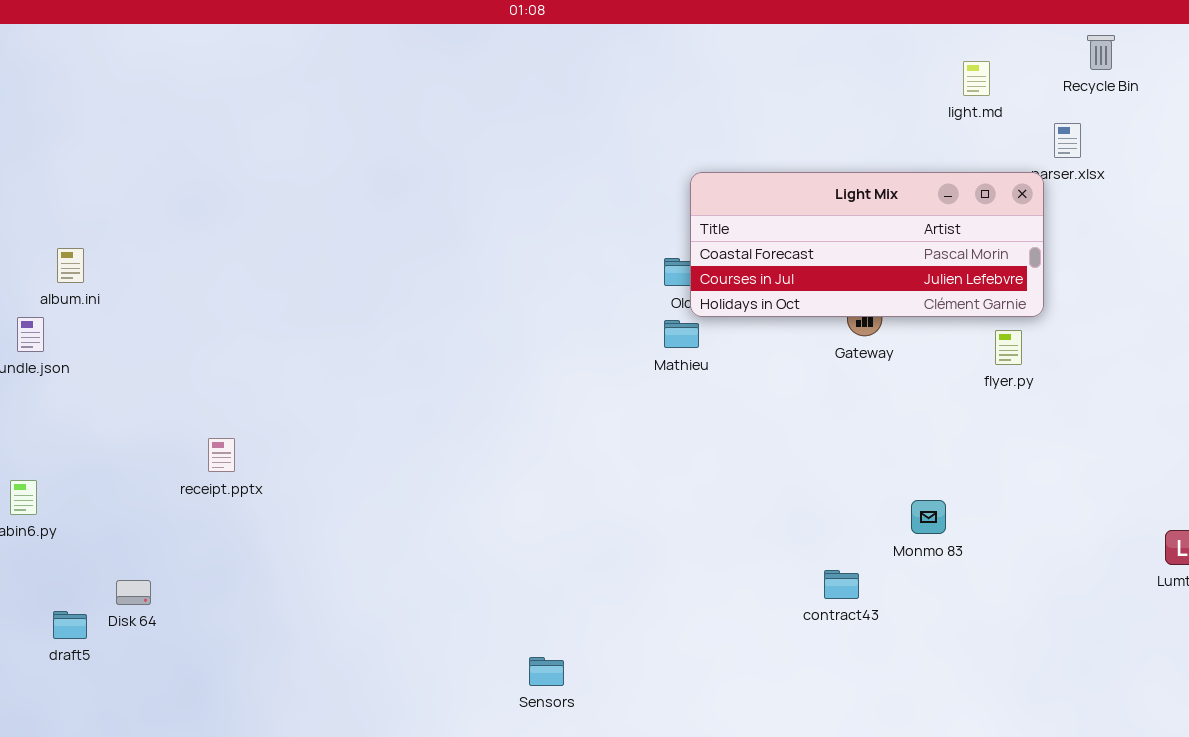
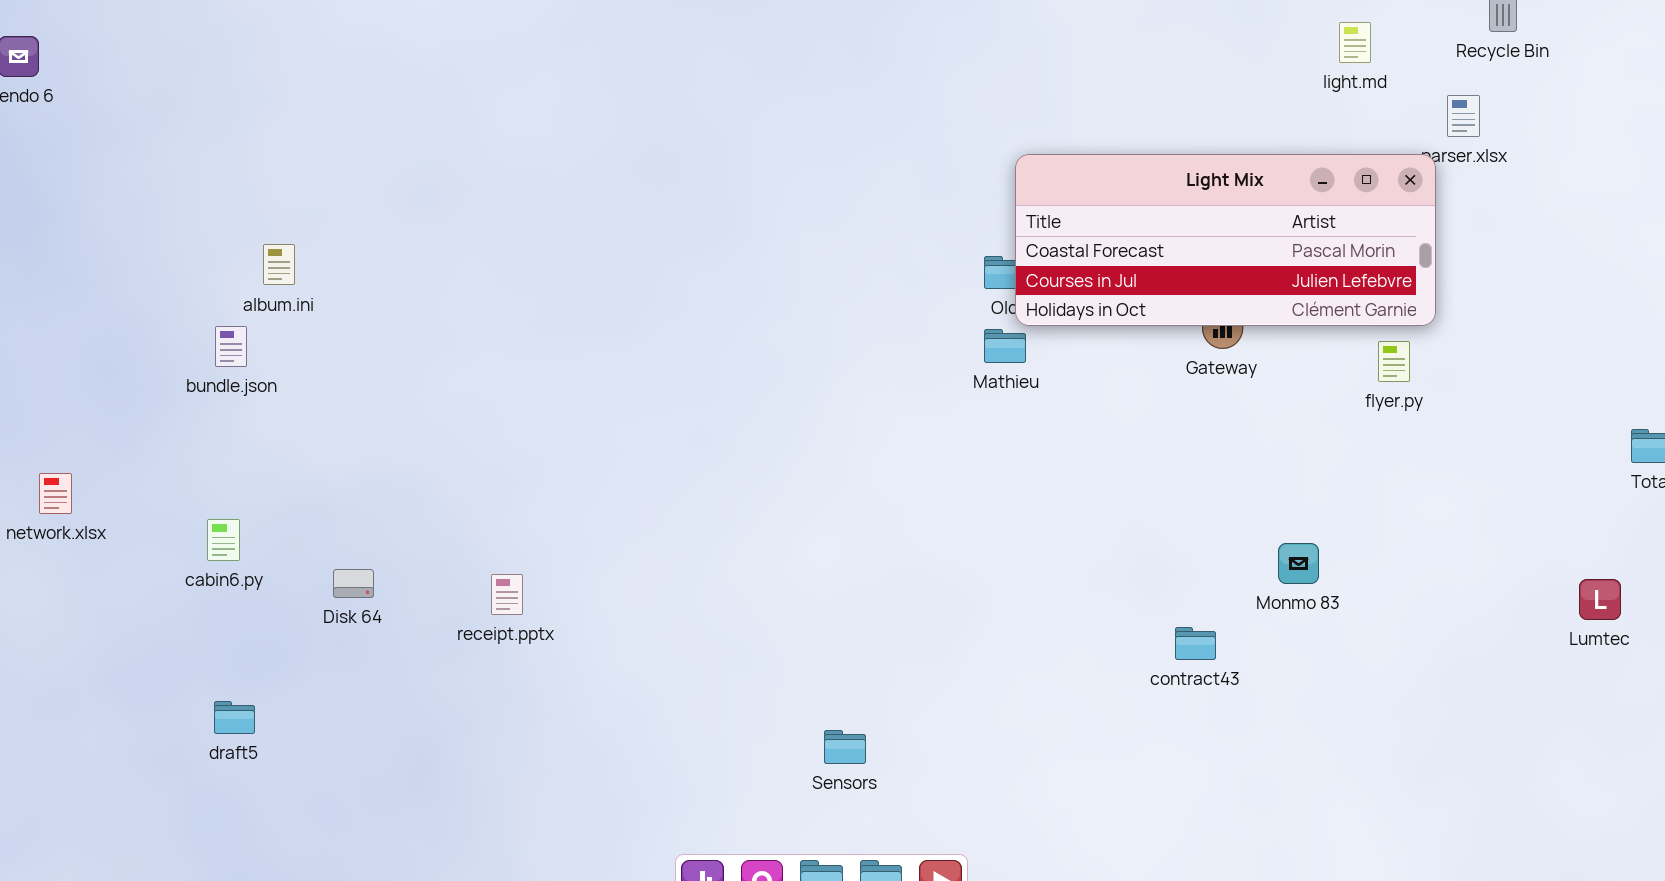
receipt.pptx: [208,438,235,472] -> [491,574,523,615], moved
Disk 64: [116,580,151,605] -> [333,569,374,598], moved
draft5: [53,611,87,639] -> [214,701,255,734], moved

